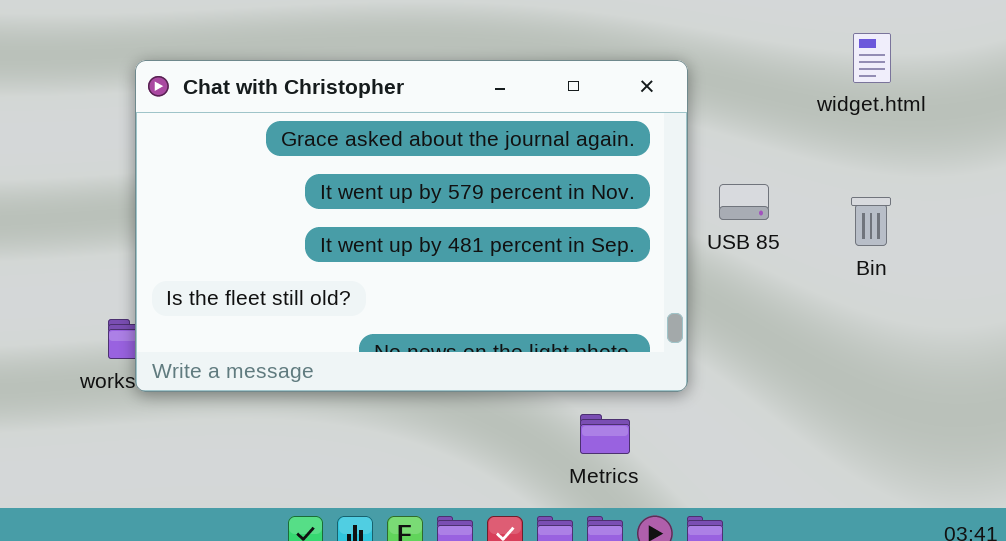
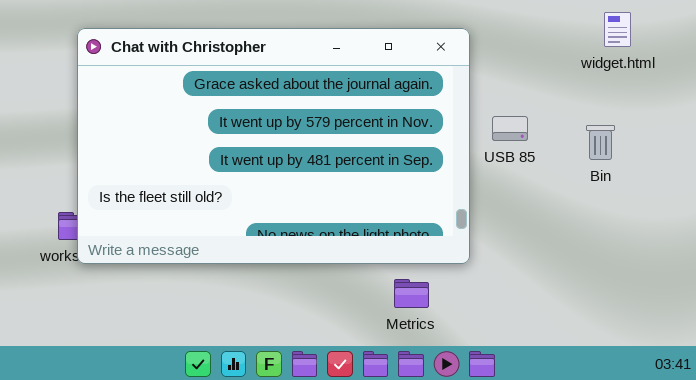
widget.html: [853,33,891,83] -> [604,12,631,47], moved

